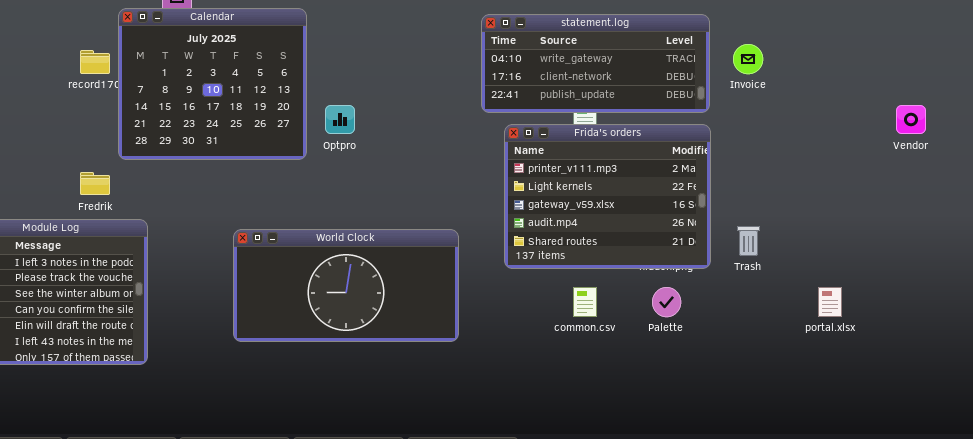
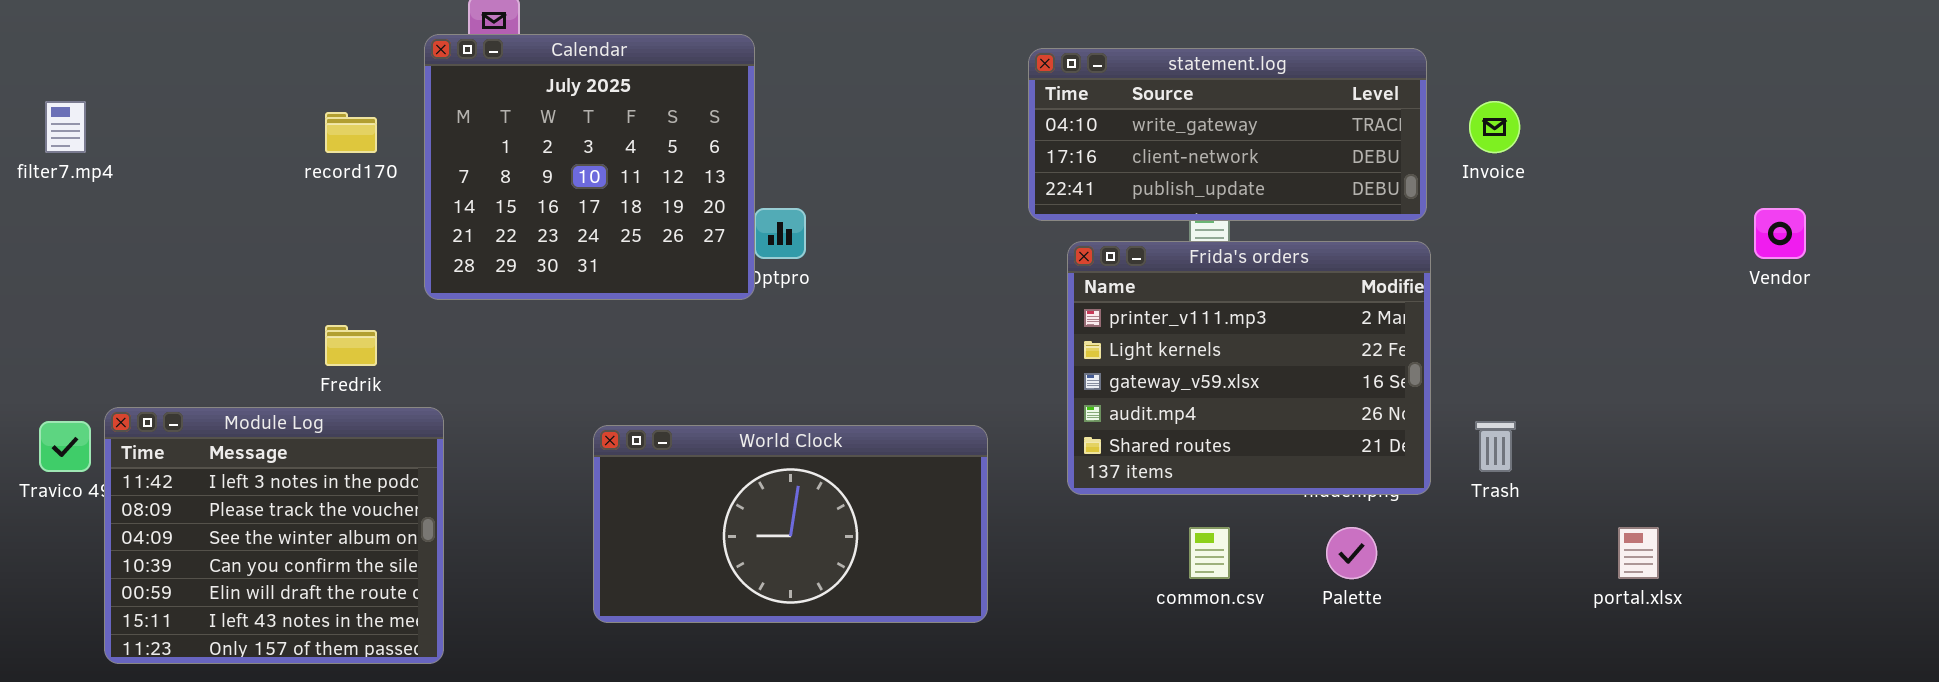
Calendar: [118,8,307,160] -> [424,34,755,300], moved

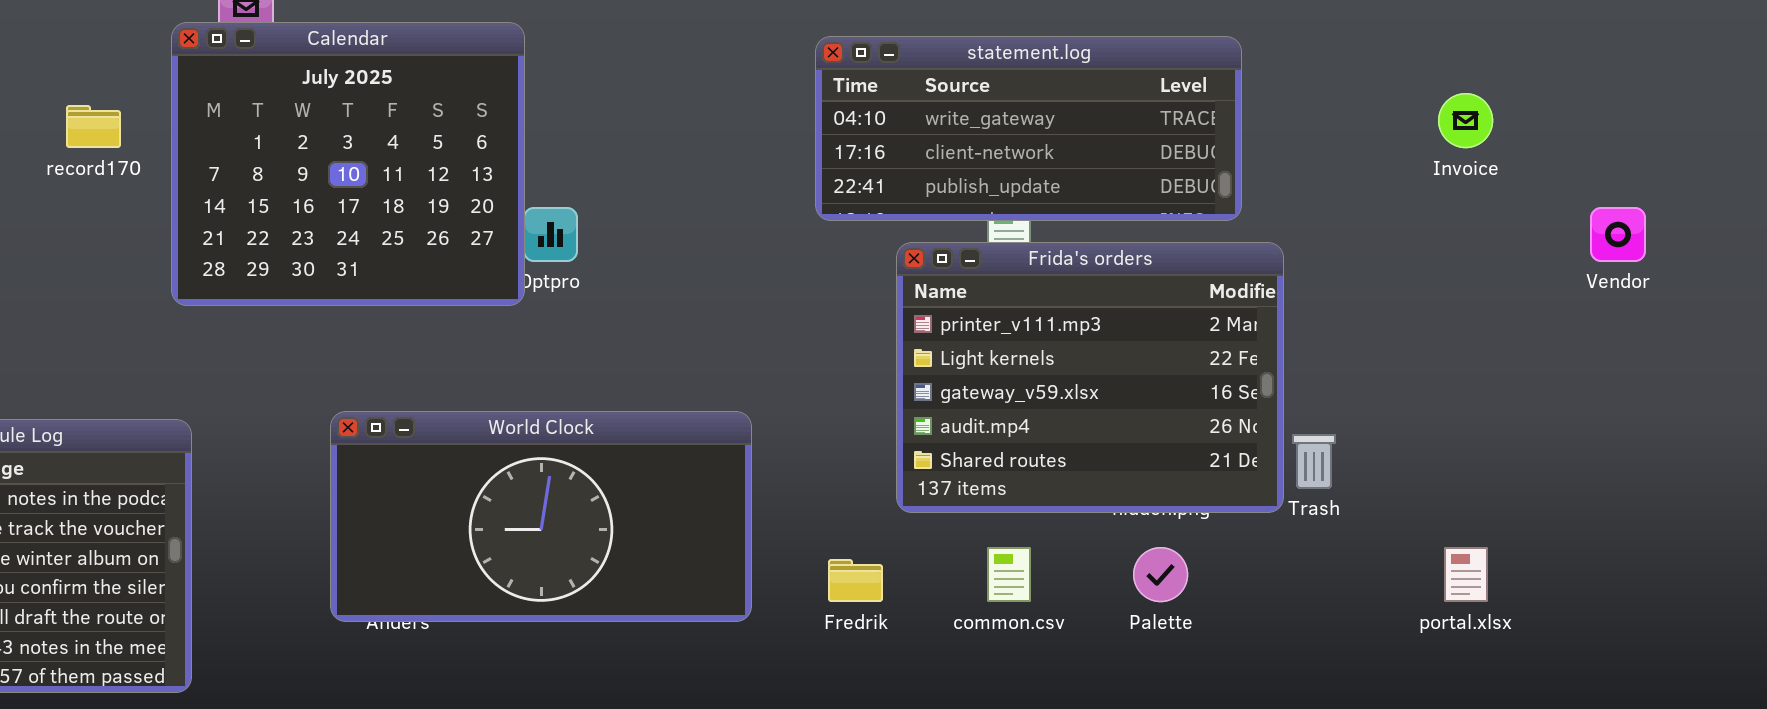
Invoice: [1469,101,1520,153] -> [1438,93,1493,148], moved
Frida's orders: [1067,241,1431,495] -> [896,242,1284,513], moved
Fredrik: [325,325,377,366] -> [828,559,883,602], moved
World Clock: [593,425,988,623] -> [330,411,752,622], moved

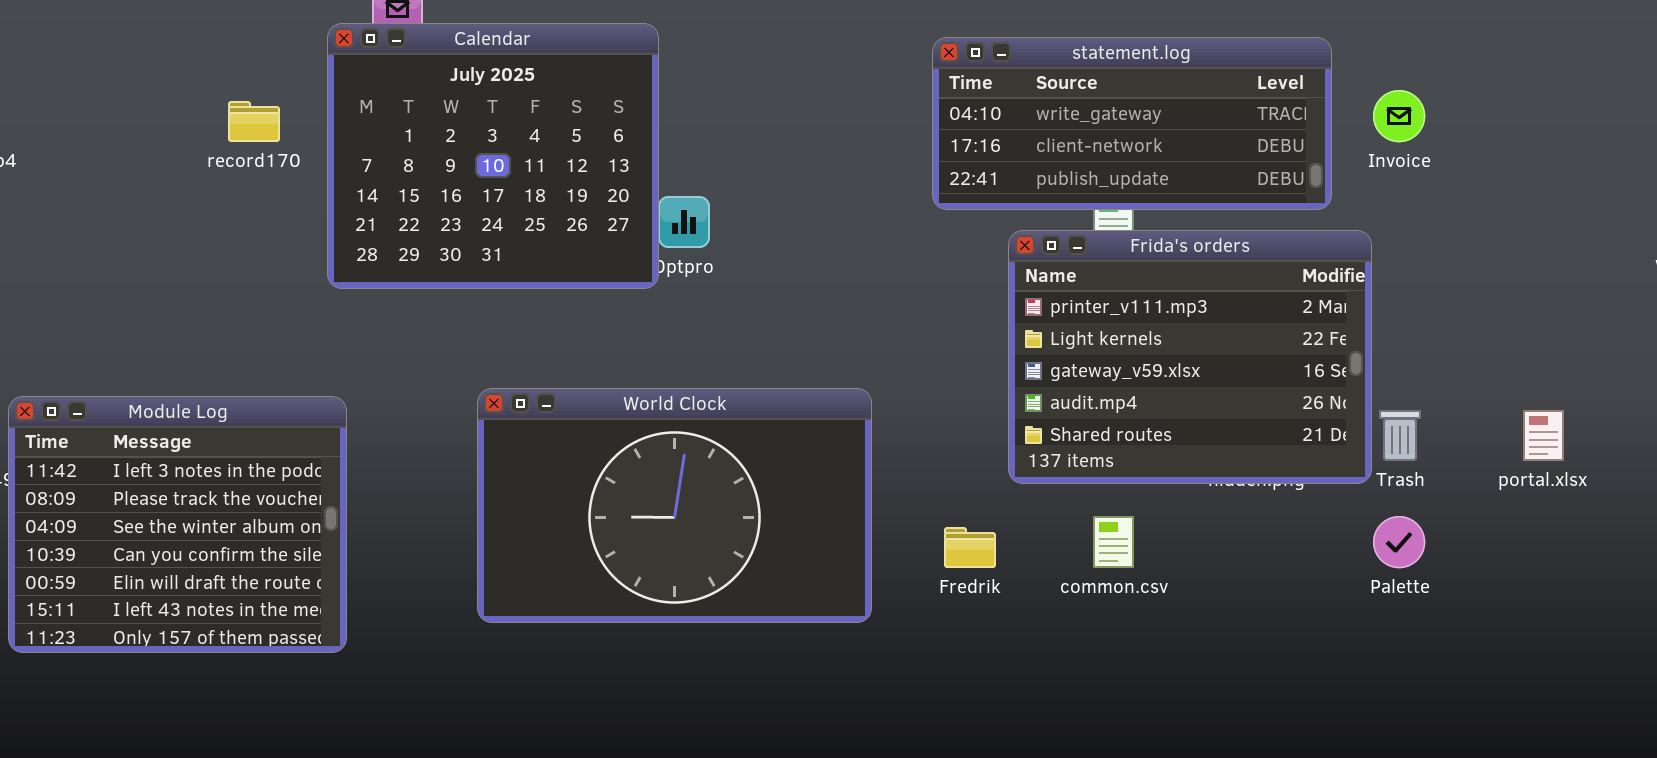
Invoice: [1438,93,1493,148] -> [1373,90,1425,142], moved
World Clock: [330,411,752,622] -> [477,388,872,623], resized
Palette: [1133,547,1188,602] -> [1373,516,1425,568], moved
portal.xlsx: [1444,547,1488,602] -> [1523,410,1564,461], moved

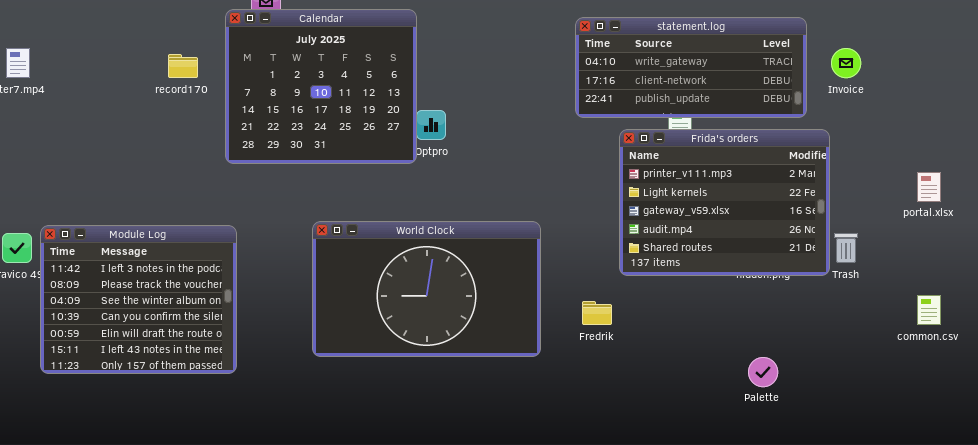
portal.xlsx: [1523,410,1564,461] -> [917,172,941,202], moved
common.csv: [1093,516,1134,568] -> [917,295,941,325], moved
Palette: [1373,516,1425,568] -> [748,357,778,387], moved

